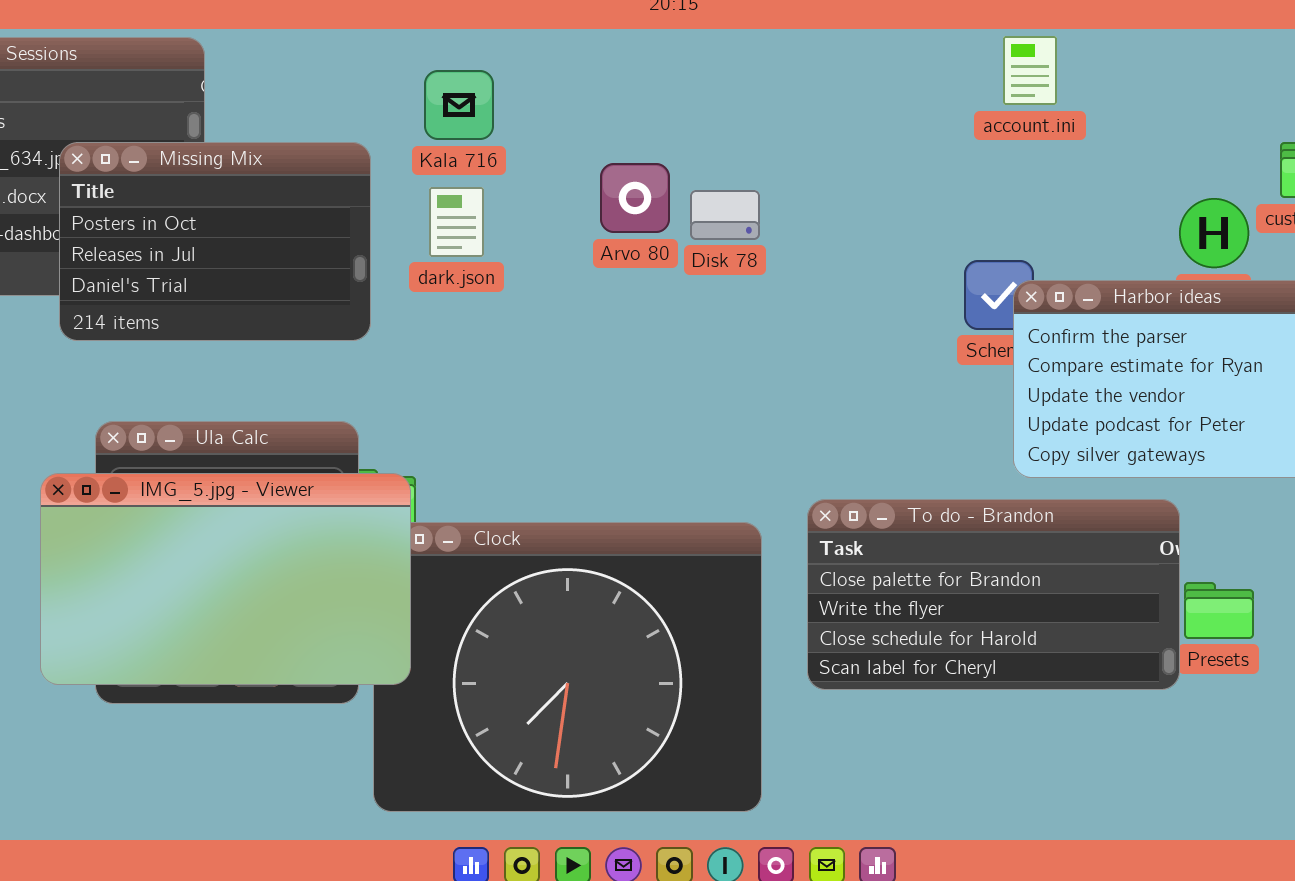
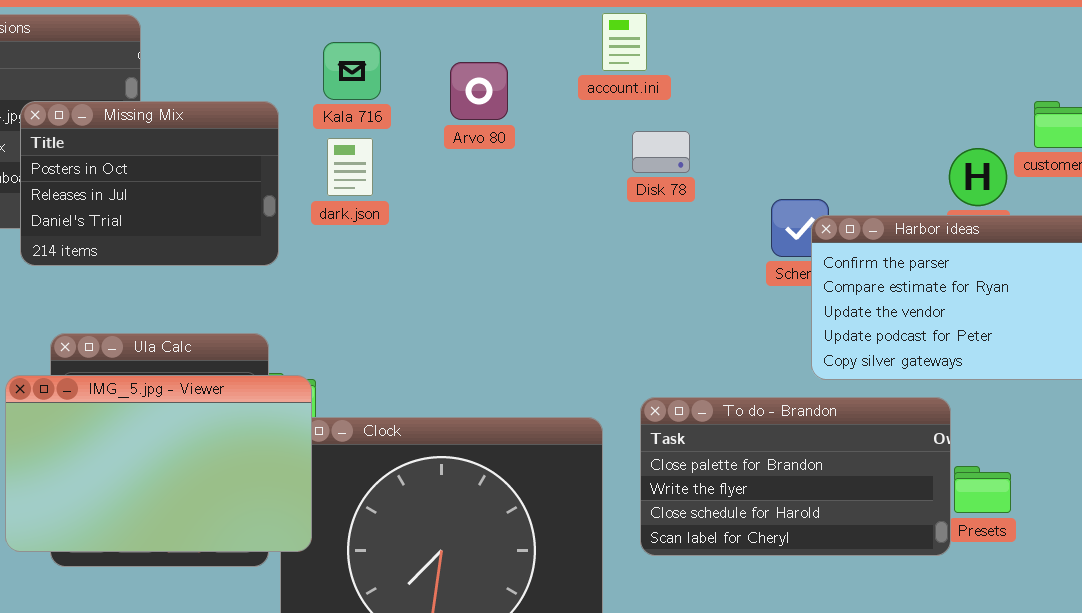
account.ini: [1003,36,1057,105] -> [602,13,647,71], moved
Arvo 80: [600,163,670,233] -> [450,62,508,120], moved
Disk 78: [690,190,760,240] -> [632,131,690,173], moved

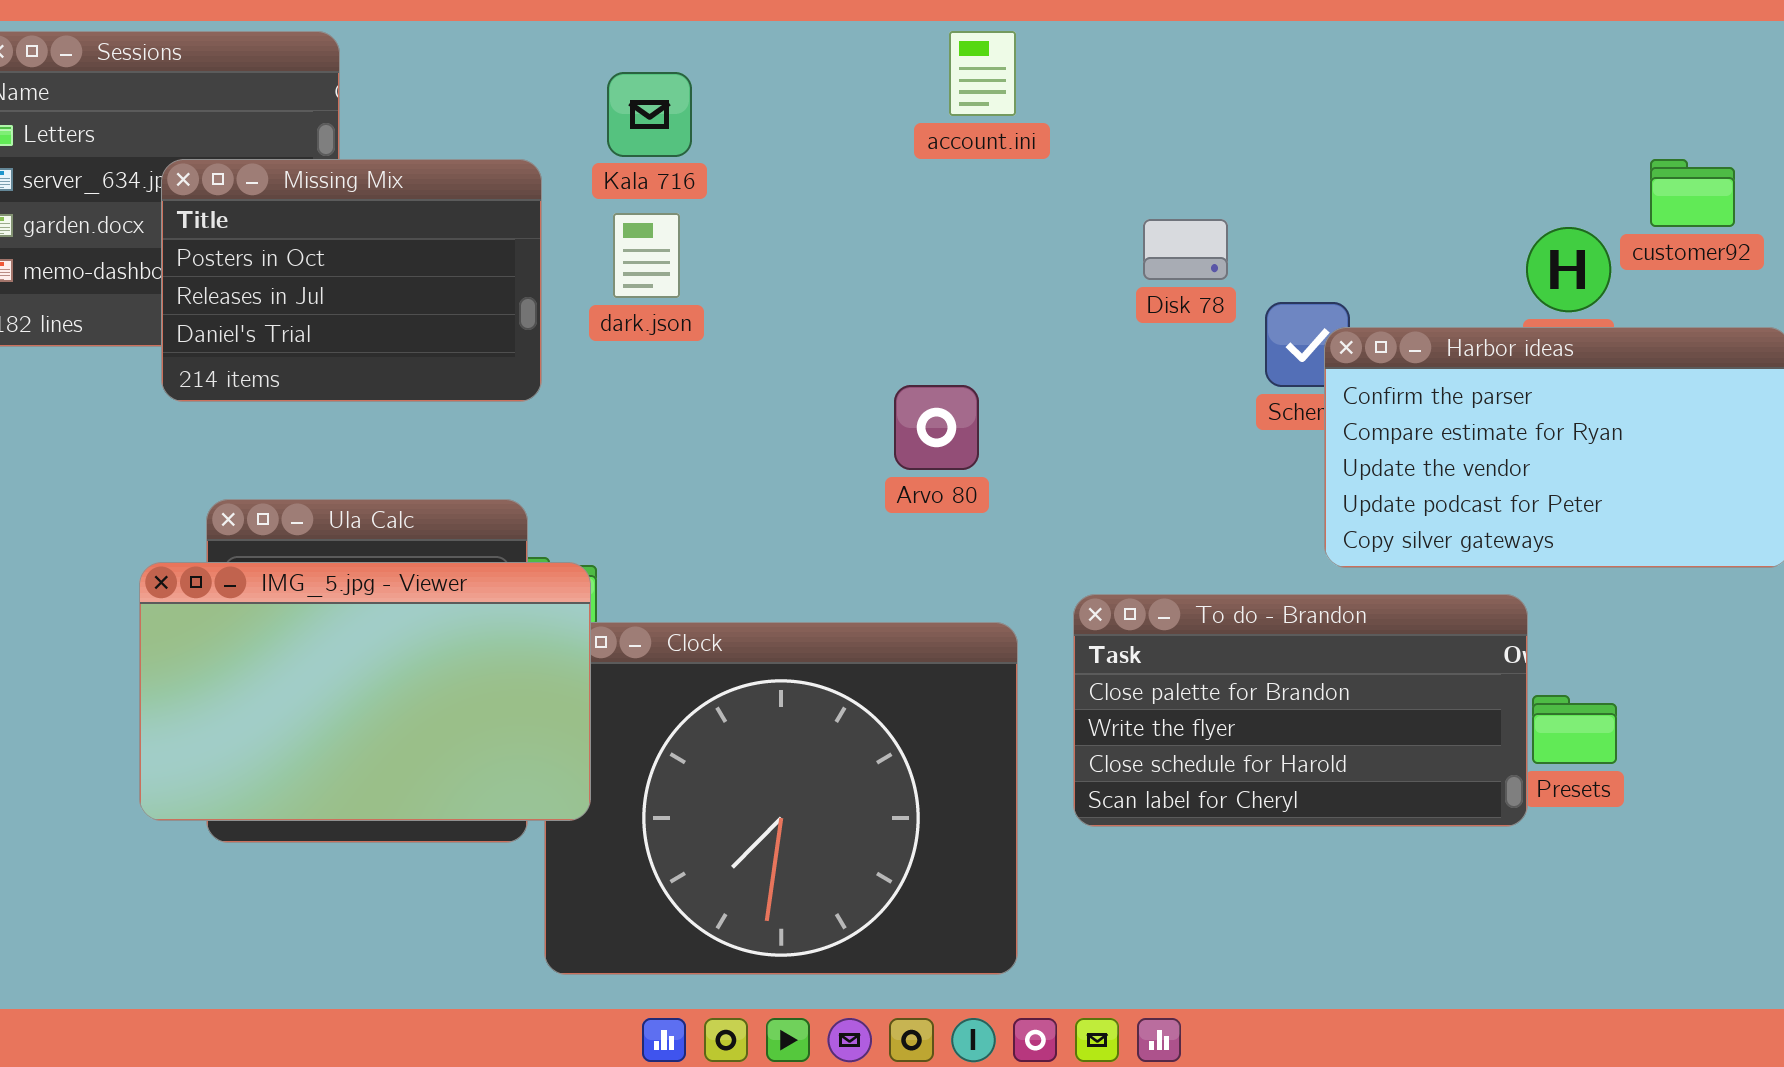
account.ini: [602,13,647,71] -> [949,31,1016,116], moved
Arvo 80: [450,62,508,120] -> [894,385,979,470], moved
Disk 78: [632,131,690,173] -> [1143,219,1228,280], moved

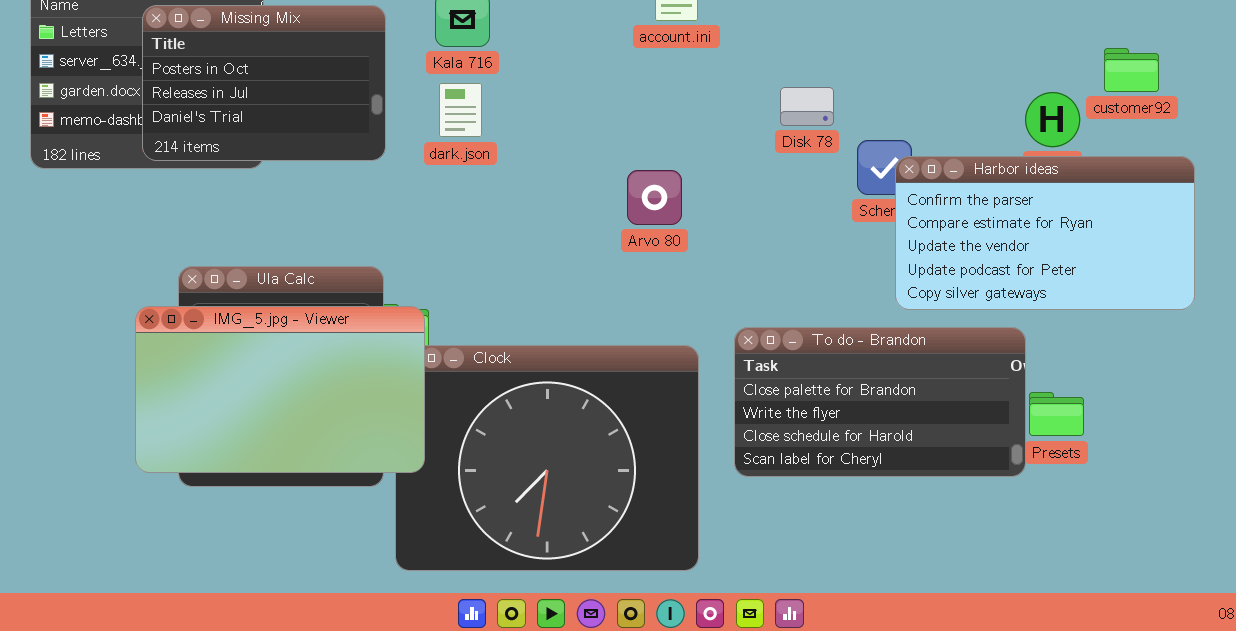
Missing Mix: [161,159,542,402] -> [142,5,386,161], moved
Arvo 80: [894,385,979,470] -> [627,170,682,225], moved

